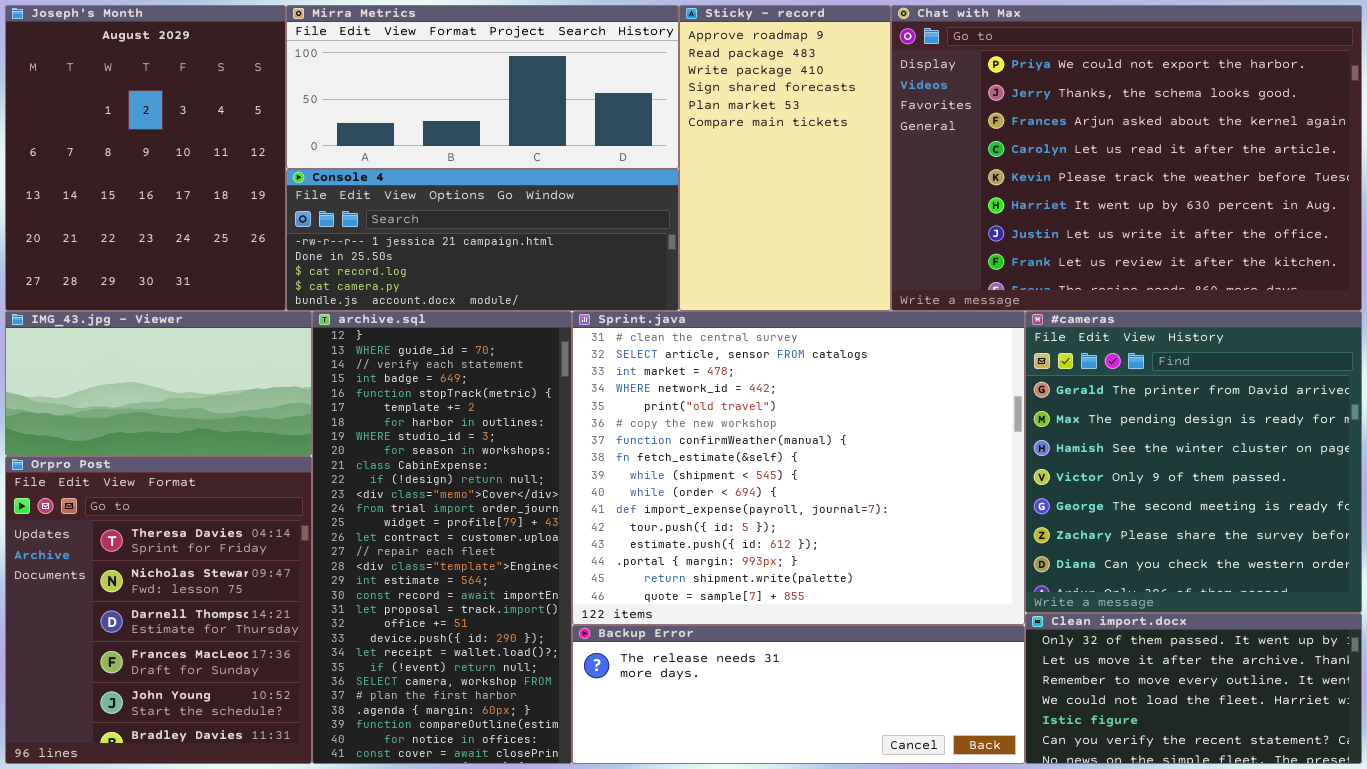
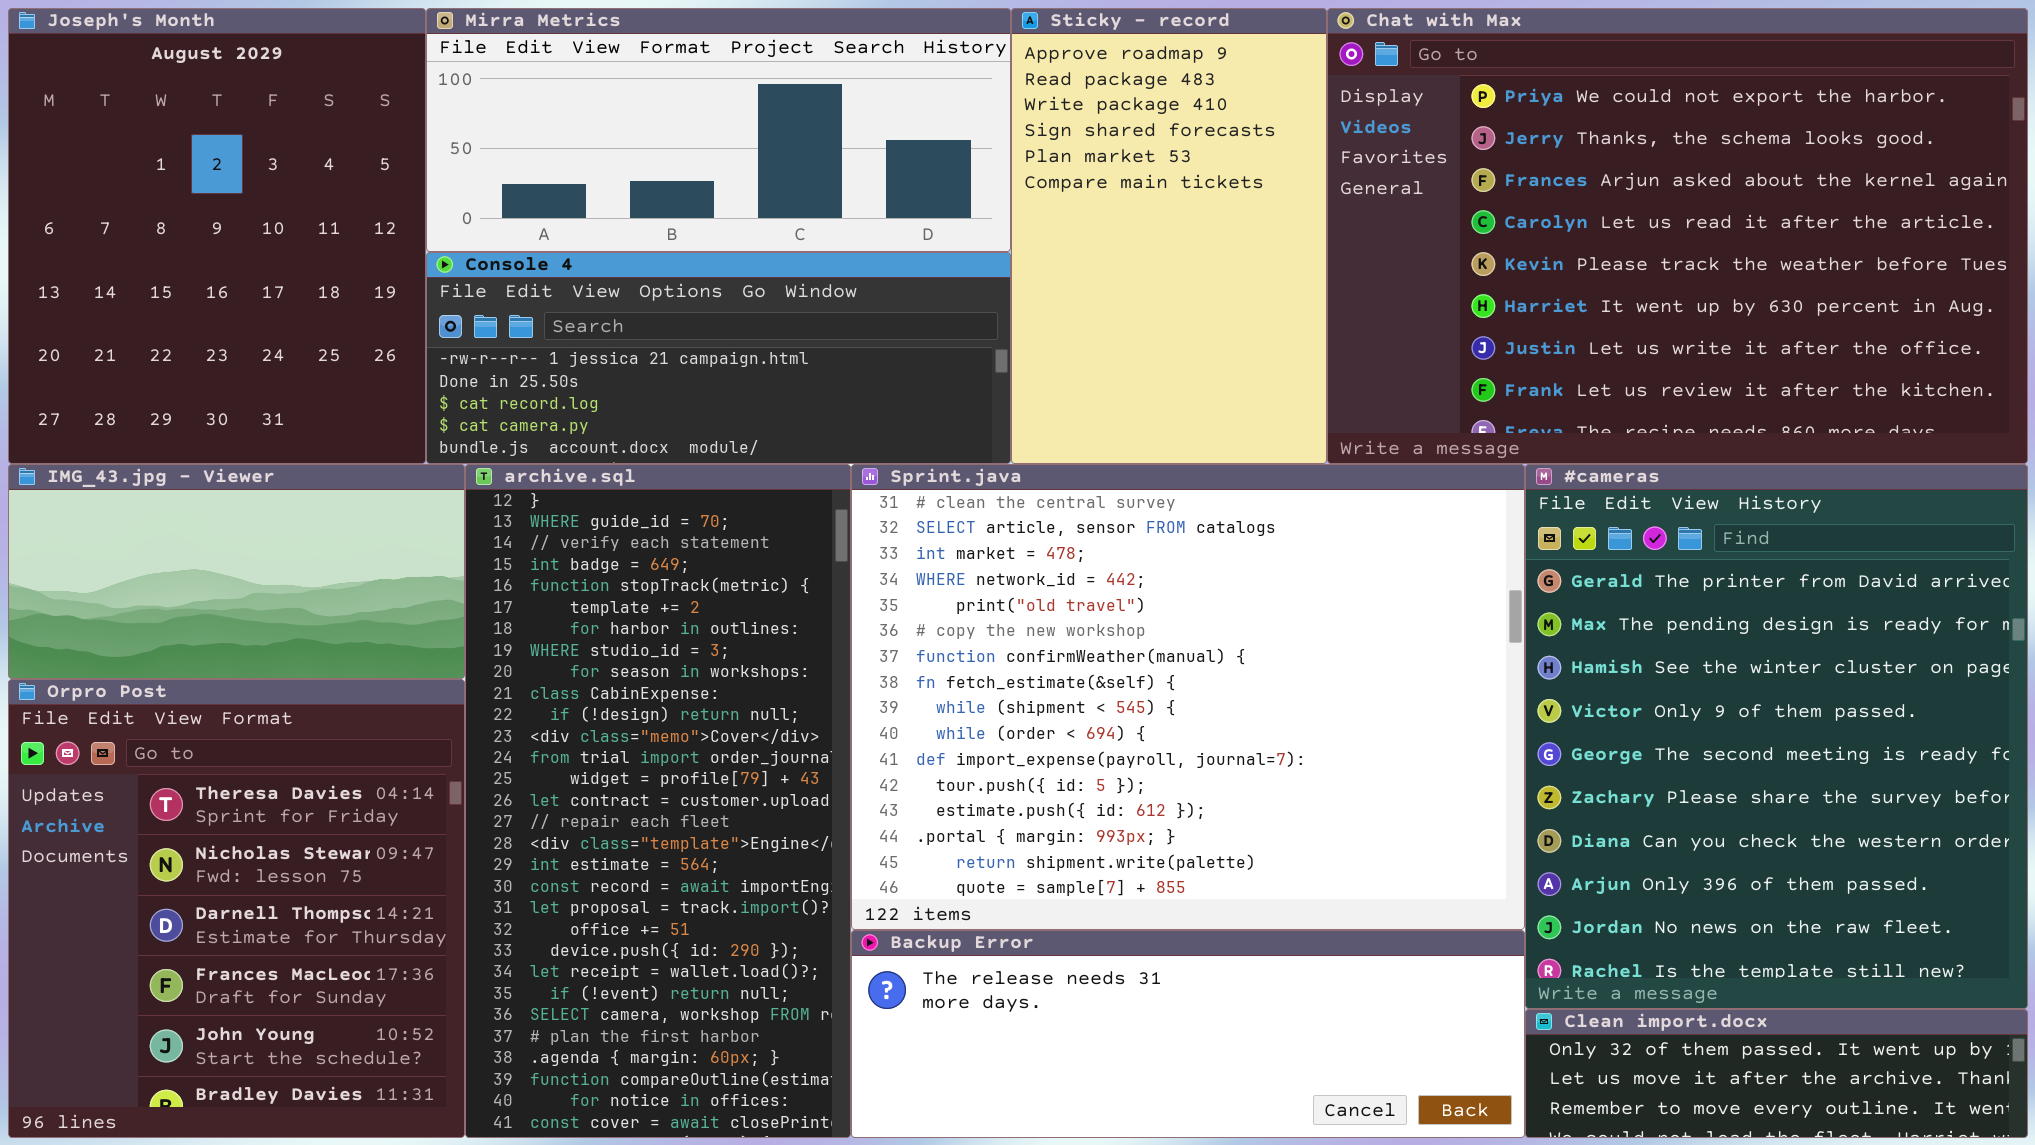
#cameras: [1025,311,1362,613] -> [1525,464,2028,1009], resized
Clean import.docx: [1025,613,1362,764] -> [1525,1009,2028,1138], resized

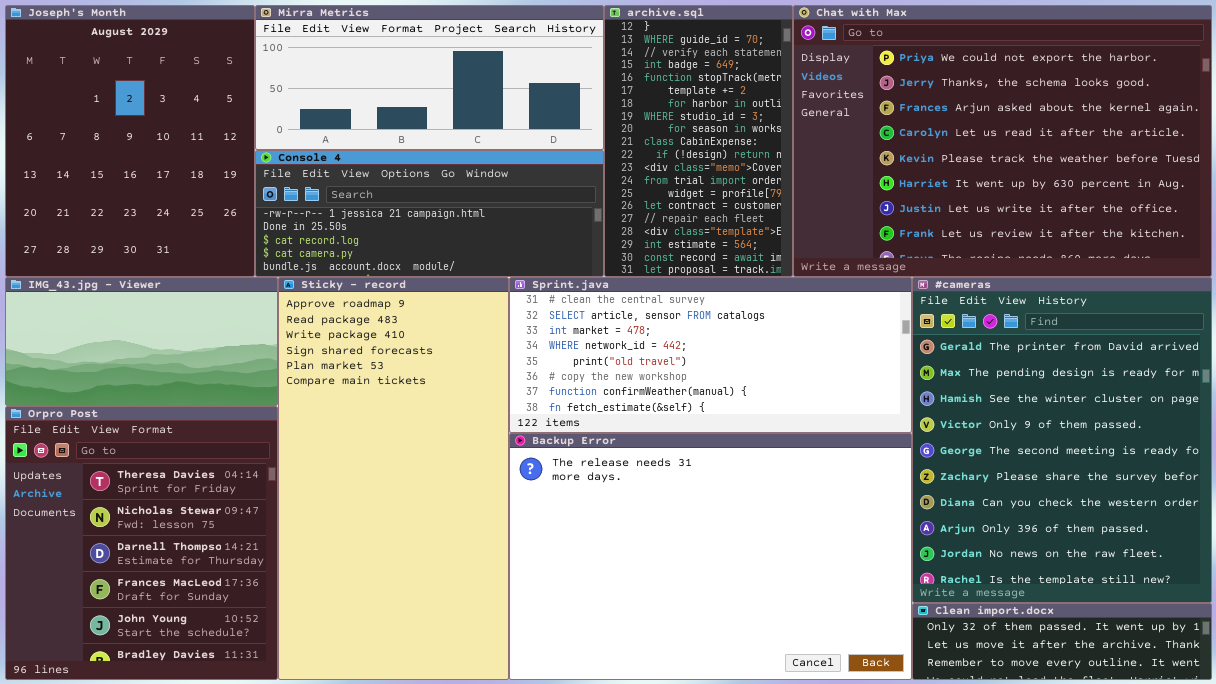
Sticky - record: [1011,8,1327,464] -> [278,277,509,680], moved, resized
archive.sql: [465,464,851,1138] -> [604,5,793,277], moved, resized
Sprint.java: [851,464,1525,930] -> [509,277,912,433], resized
Backup Error: [851,930,1525,1138] -> [509,433,912,680], resized

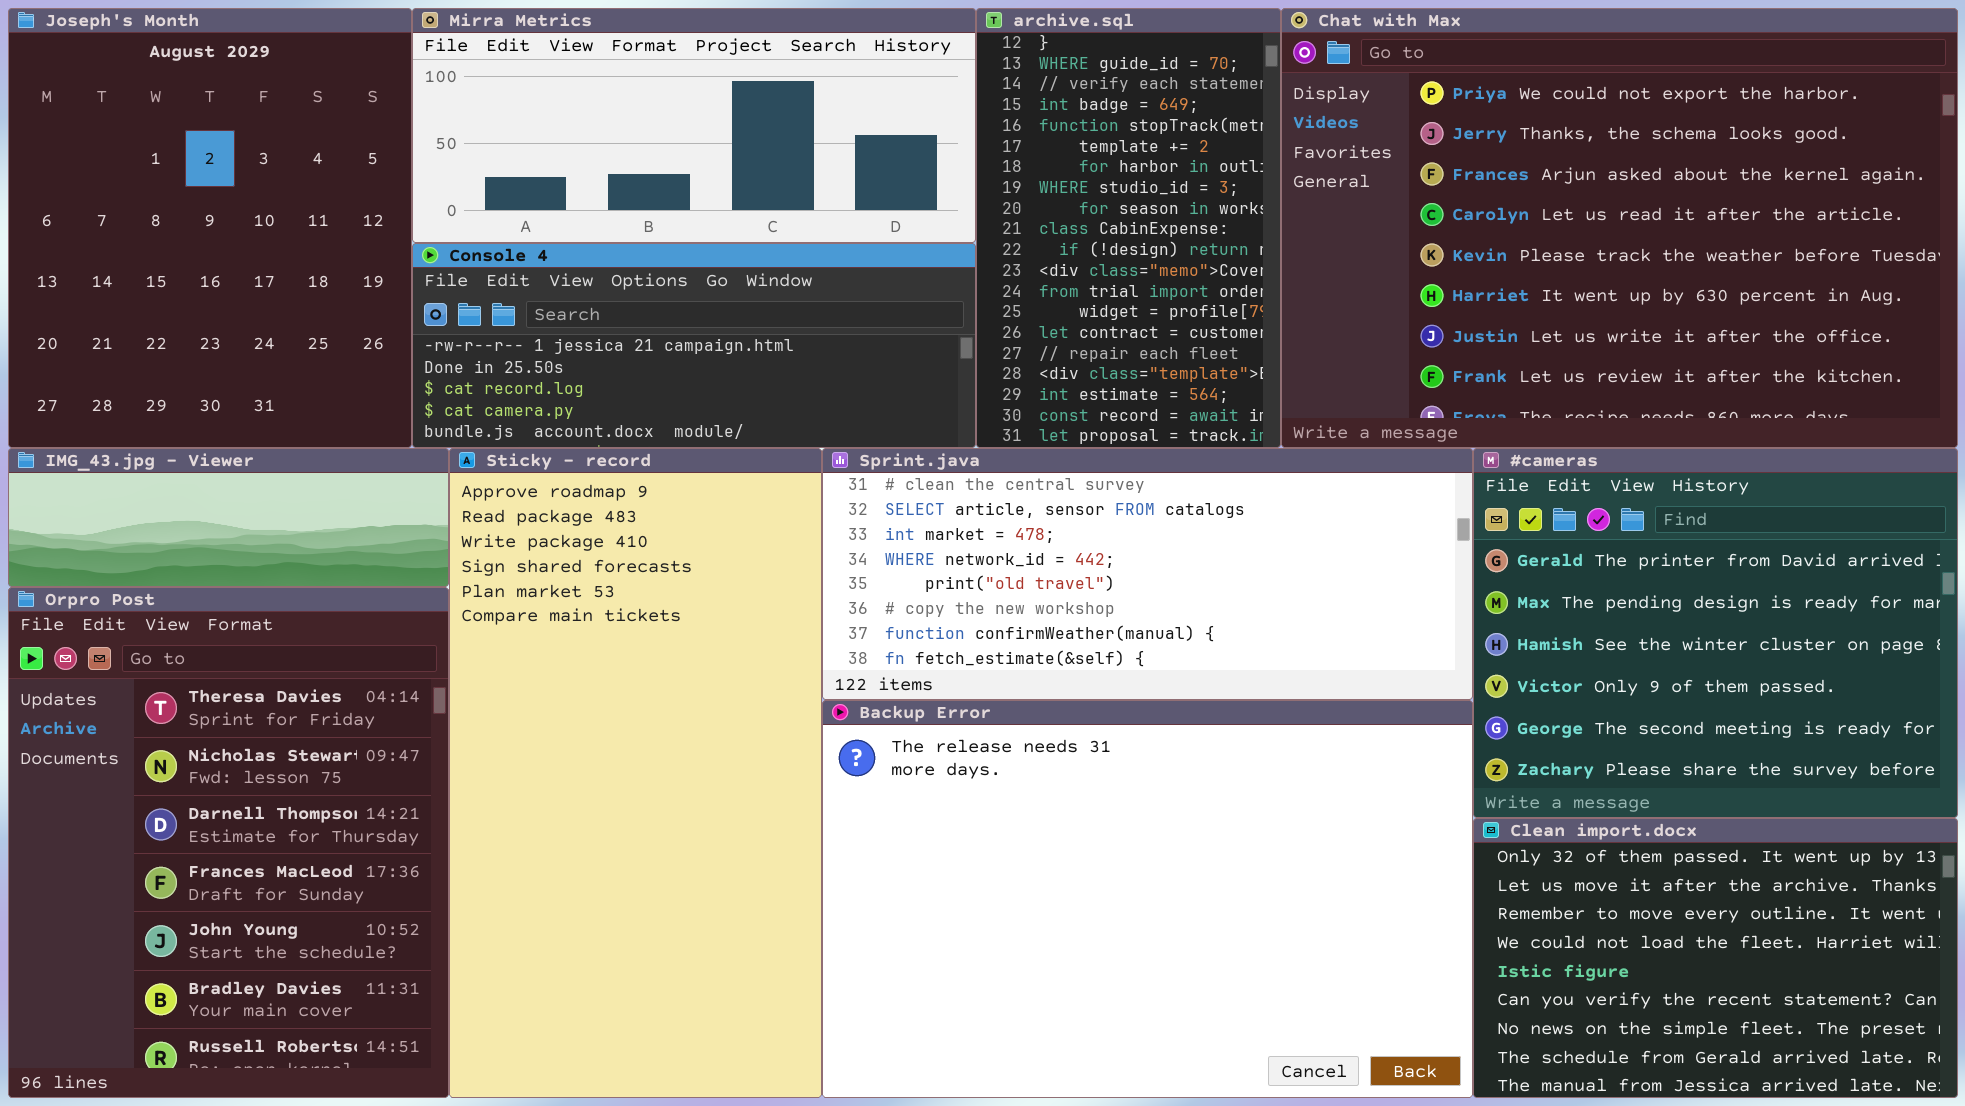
IMG_43.jpg - Viewer: [5,277,278,406] -> [8,448,449,587], resized
#cameras: [912,277,1212,603] -> [1473,448,1958,818], resized
Orpro Post: [5,406,278,680] -> [8,587,449,1098], resized
Clean import.docx: [912,603,1212,680] -> [1473,818,1958,1098], resized

